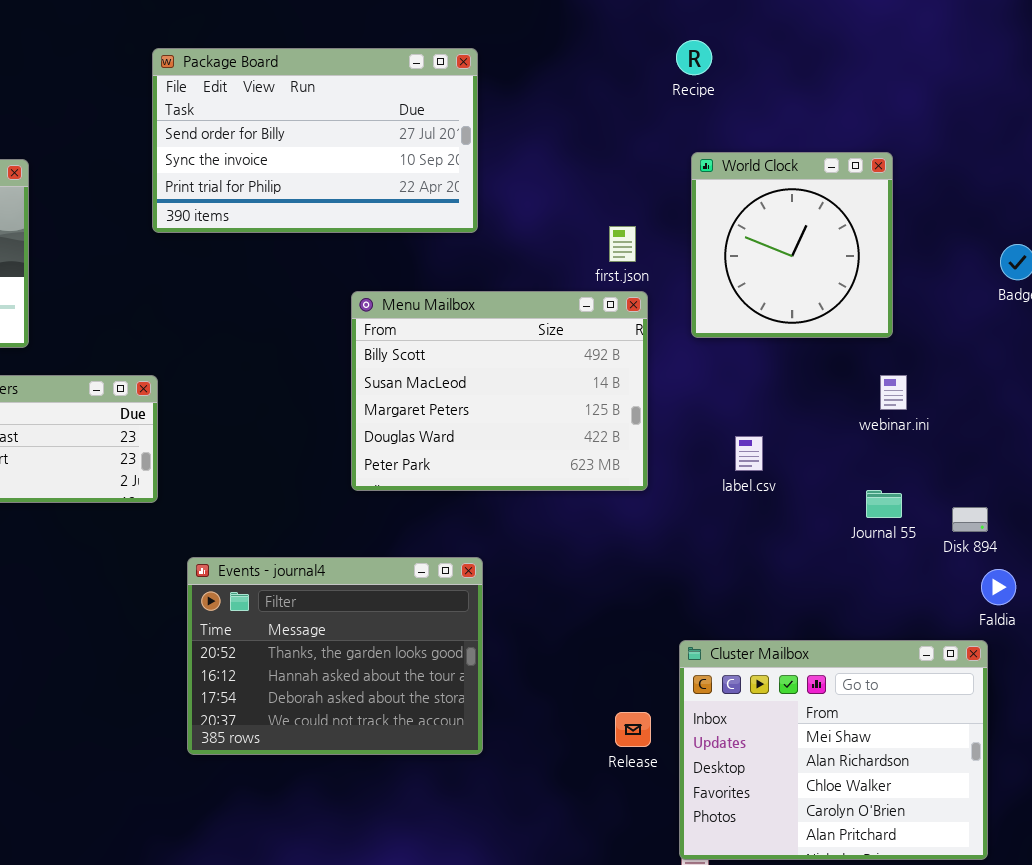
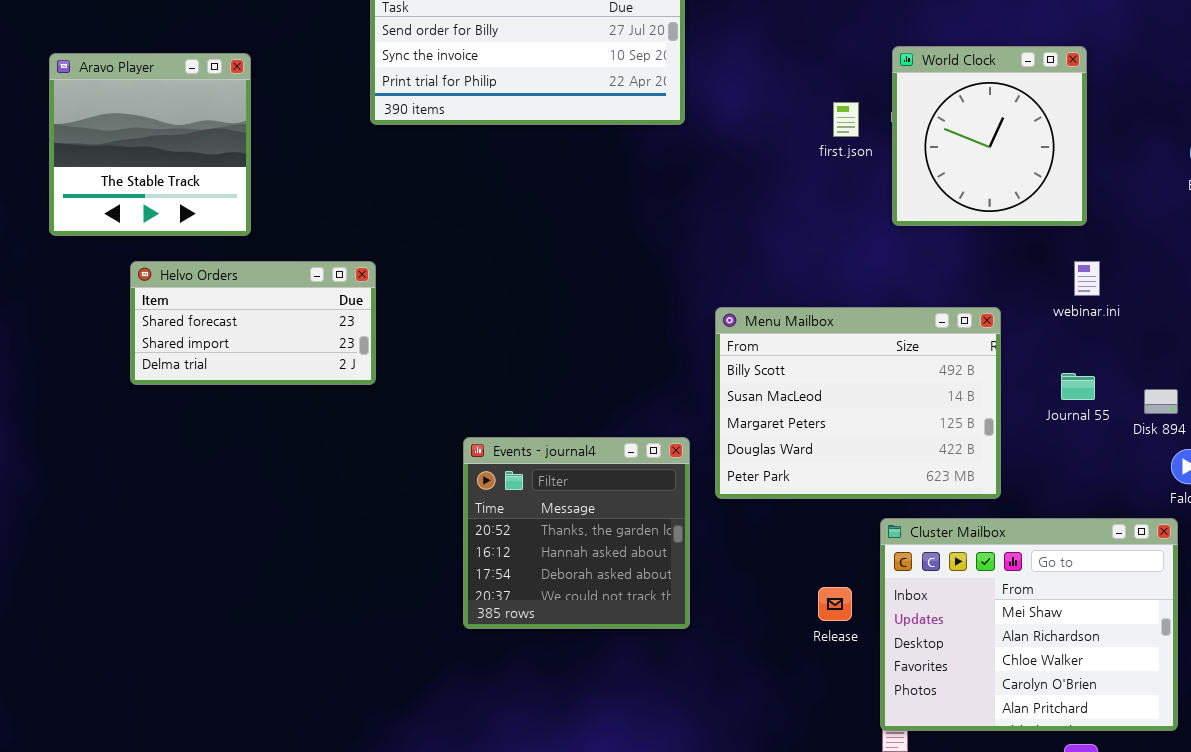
first.json: [609,226,636,262] -> [833,102,859,137], moved
Menu Mailbox: [351,291,648,491] -> [715,307,1001,499], moved
Events - journal4: [187,557,483,755] -> [463,437,690,629], resized

